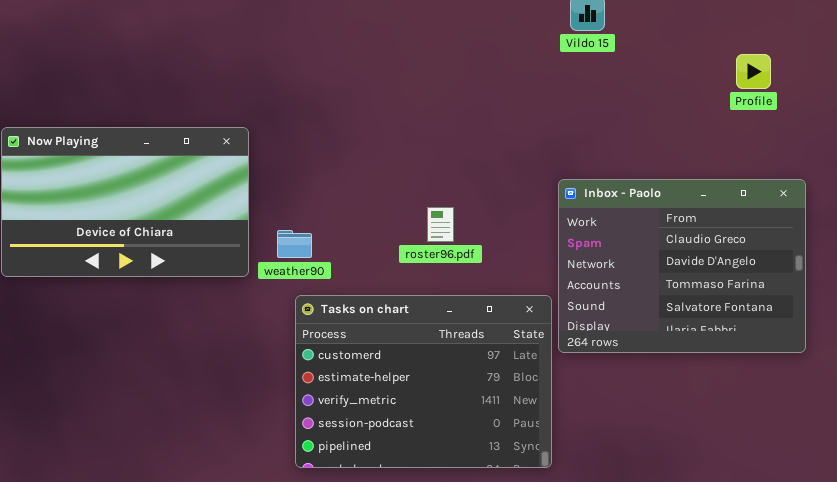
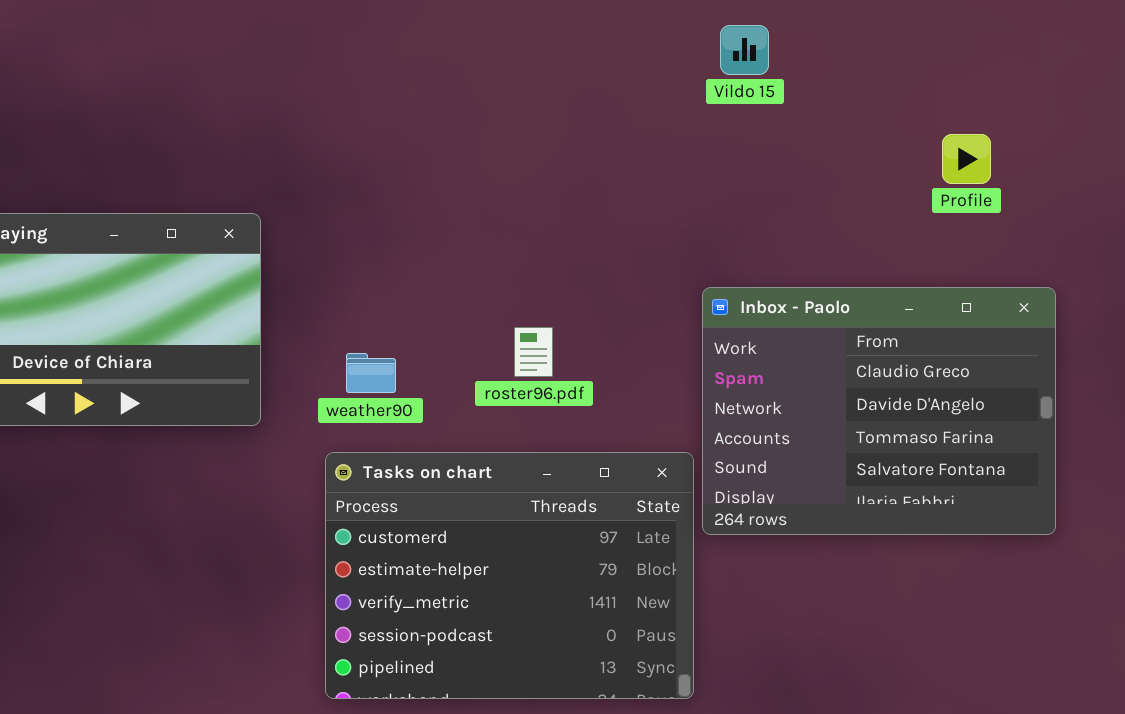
Profile: [736,54,771,89] -> [942,134,991,184], moved
weather90: [277,230,312,258] -> [346,353,396,393], moved

